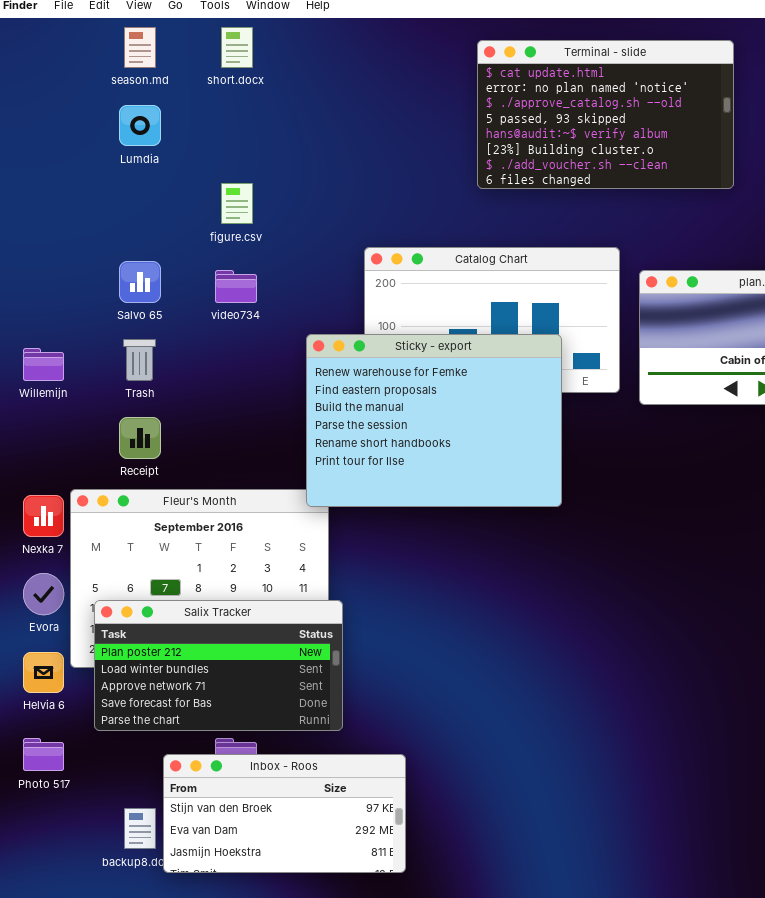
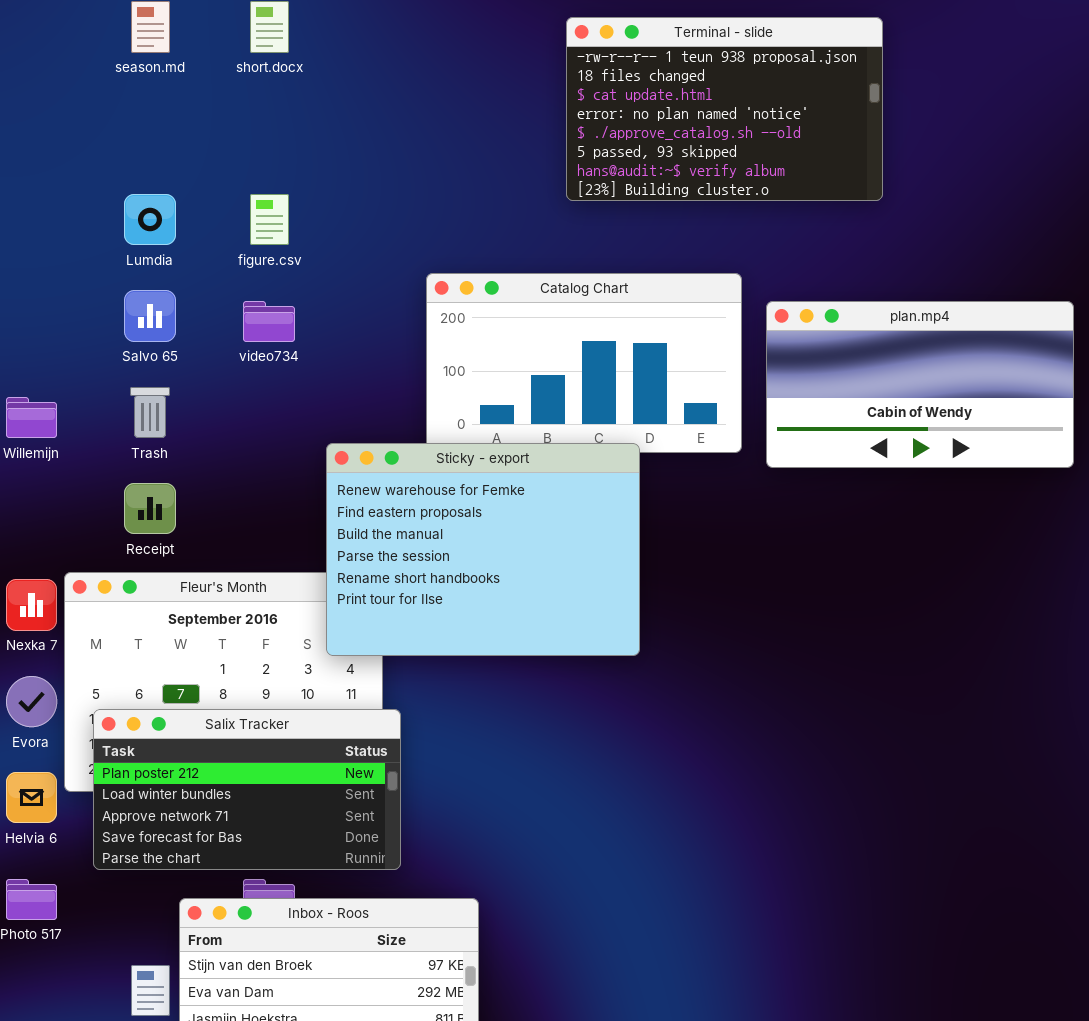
Terminal - slide: [477,40,734,189] -> [566,17,883,201], scrolled up 2 rows
Lumdia: [119,105,161,146] -> [124,194,176,245], moved
Sticky - export: [306,334,562,507] -> [326,443,640,656], moved

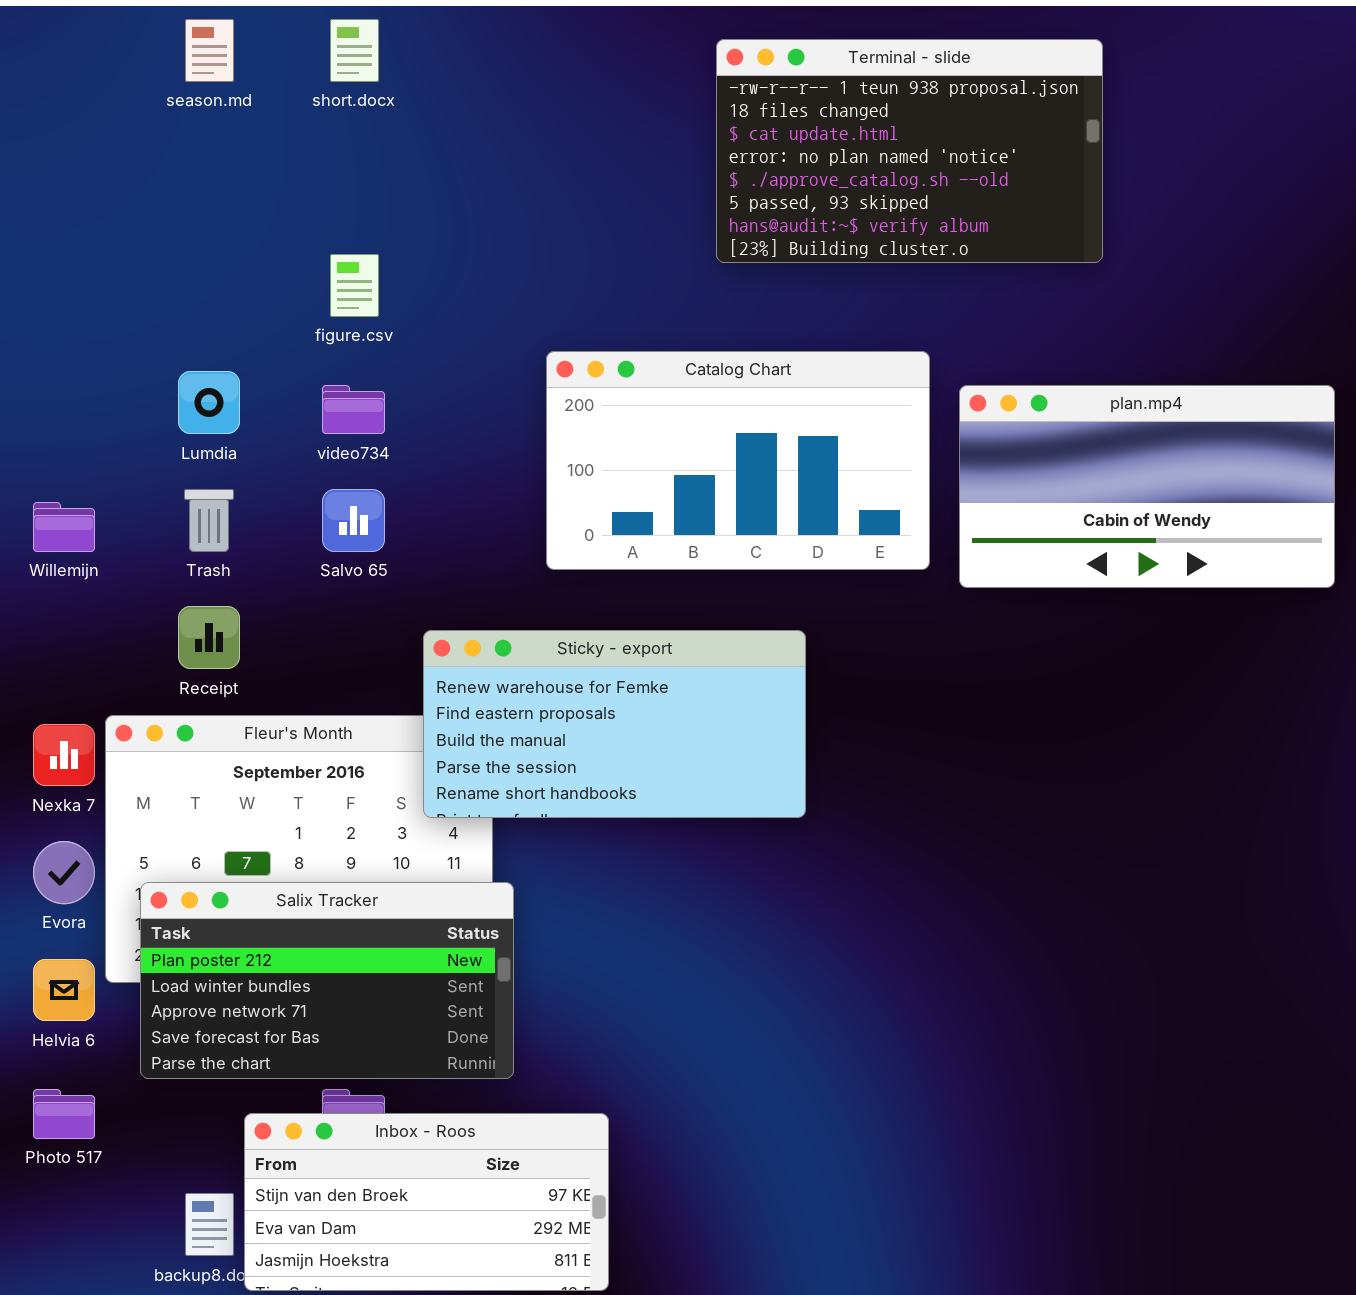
Lumdia: [124,194,176,245] -> [178,371,240,434], moved
Salvo 65: [124,290,176,342] -> [322,489,385,552], moved
Sticky - export: [326,443,640,656] -> [423,630,806,818], resized

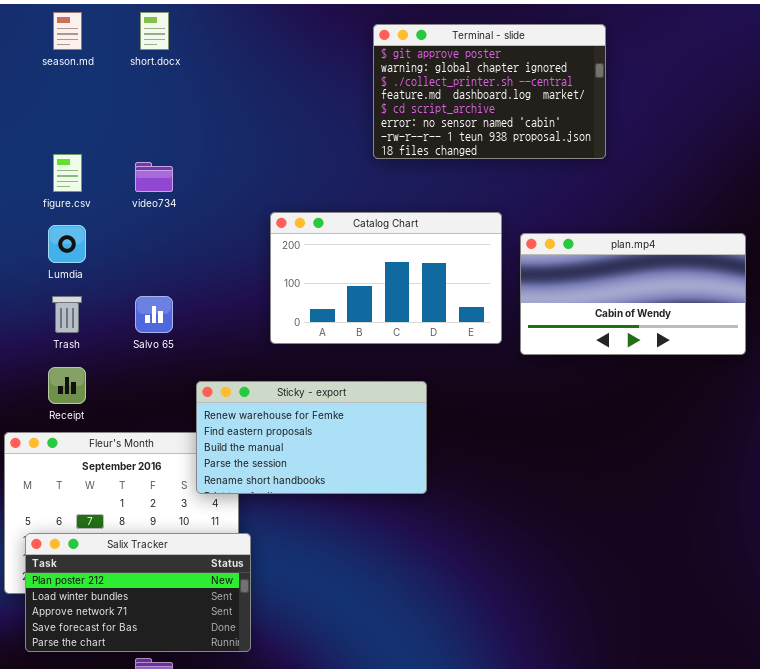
Terminal - slide: [716,39,1103,263] -> [373,24,606,159], scrolled up 6 rows
figure.csv: [330,254,379,317] -> [53,154,82,192], moved
video734: [322,385,385,434] -> [135,162,173,192], moved

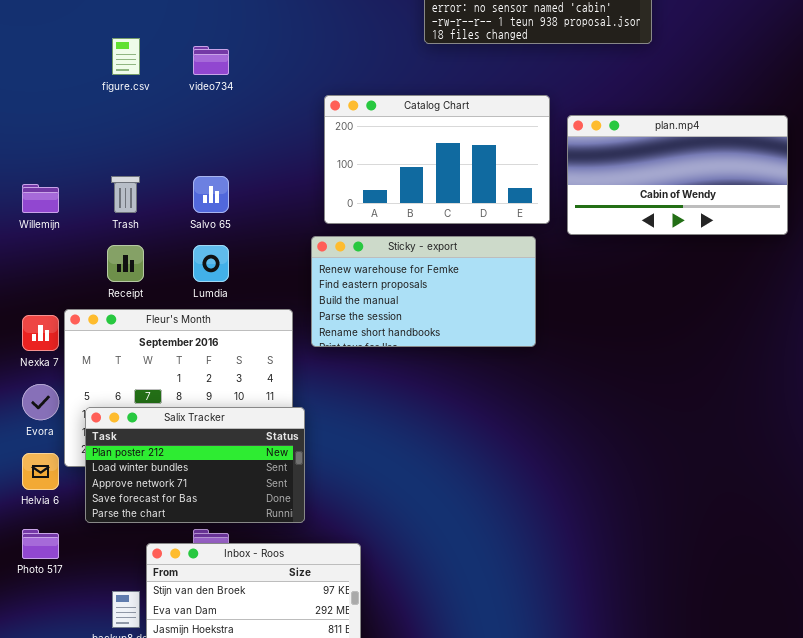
Lumdia: [48,225,86,263] -> [193,245,229,282], moved
Sticky - export: [196,381,427,494] -> [311,236,536,347], moved

